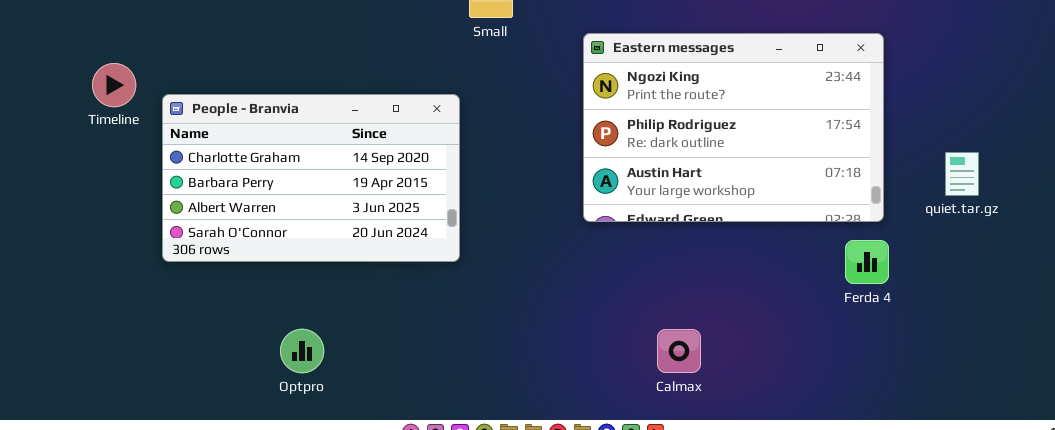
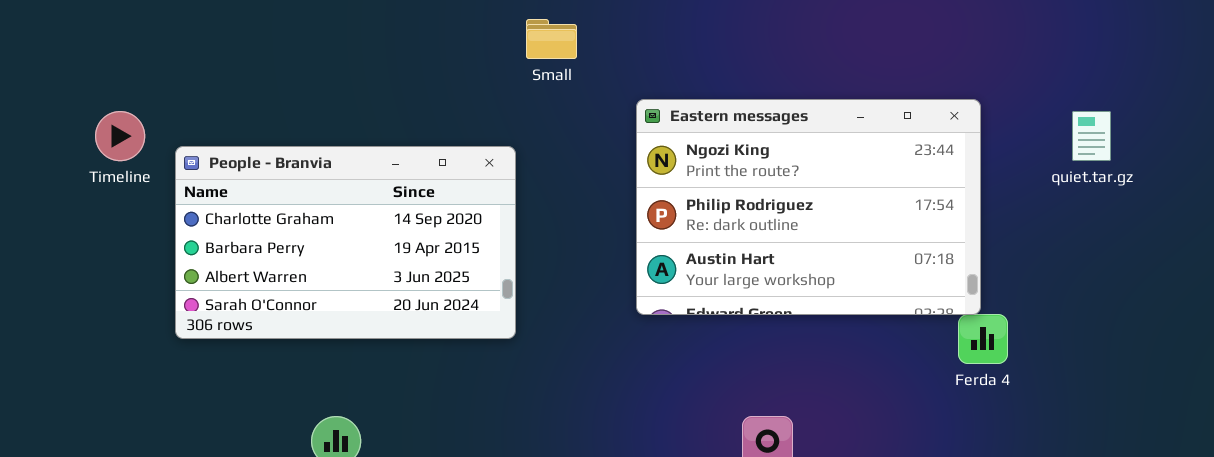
Eastern messages: [583,33,884,222] -> [636,99,981,315], moved
quiet.tar.gz: [945,152,979,196] -> [1072,111,1111,161], moved

